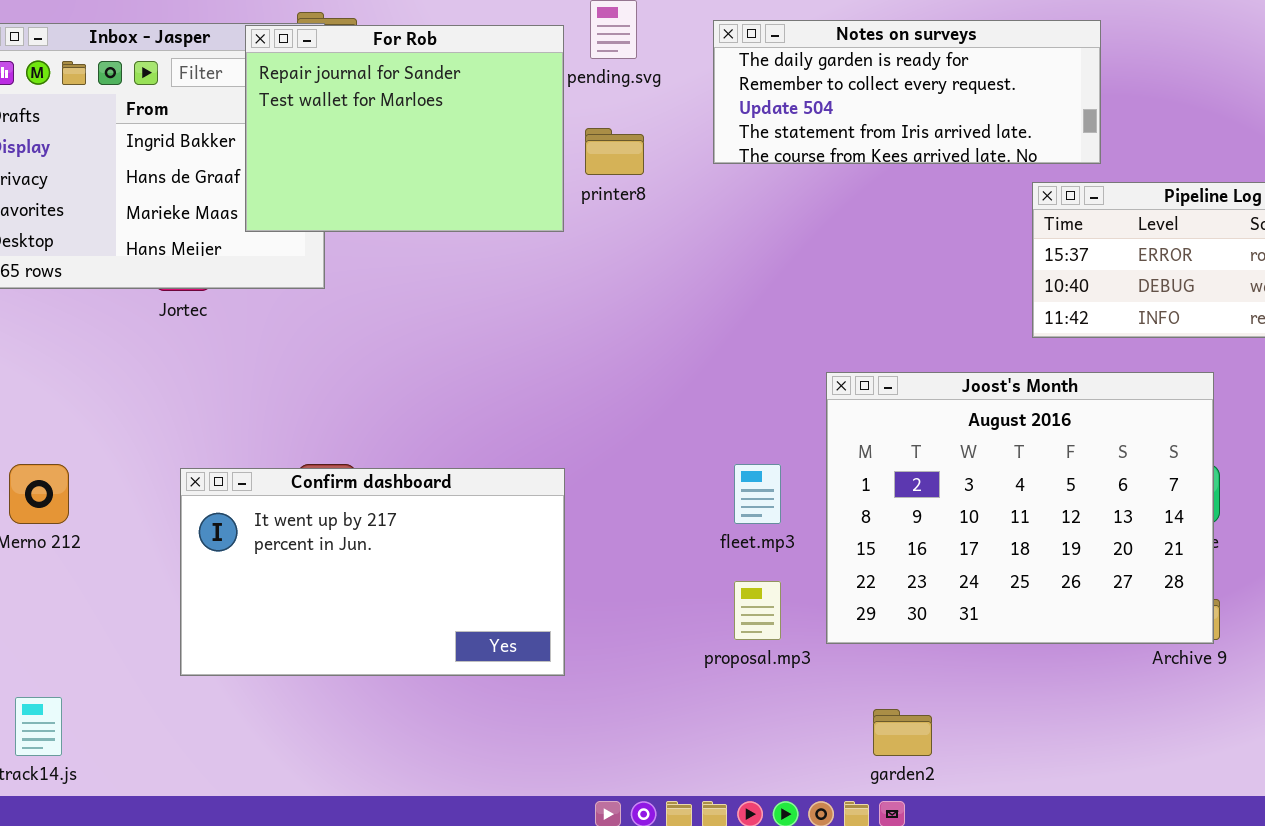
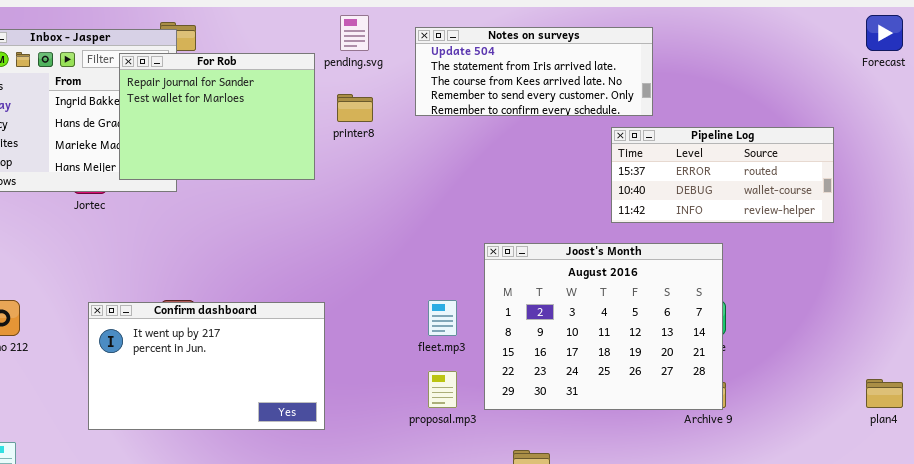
Notes on surveys: [713,20,1101,164] -> [415,27,653,116], scrolled down 2 rows
For Rob: [245,25,564,232] -> [119,53,315,180], moved

